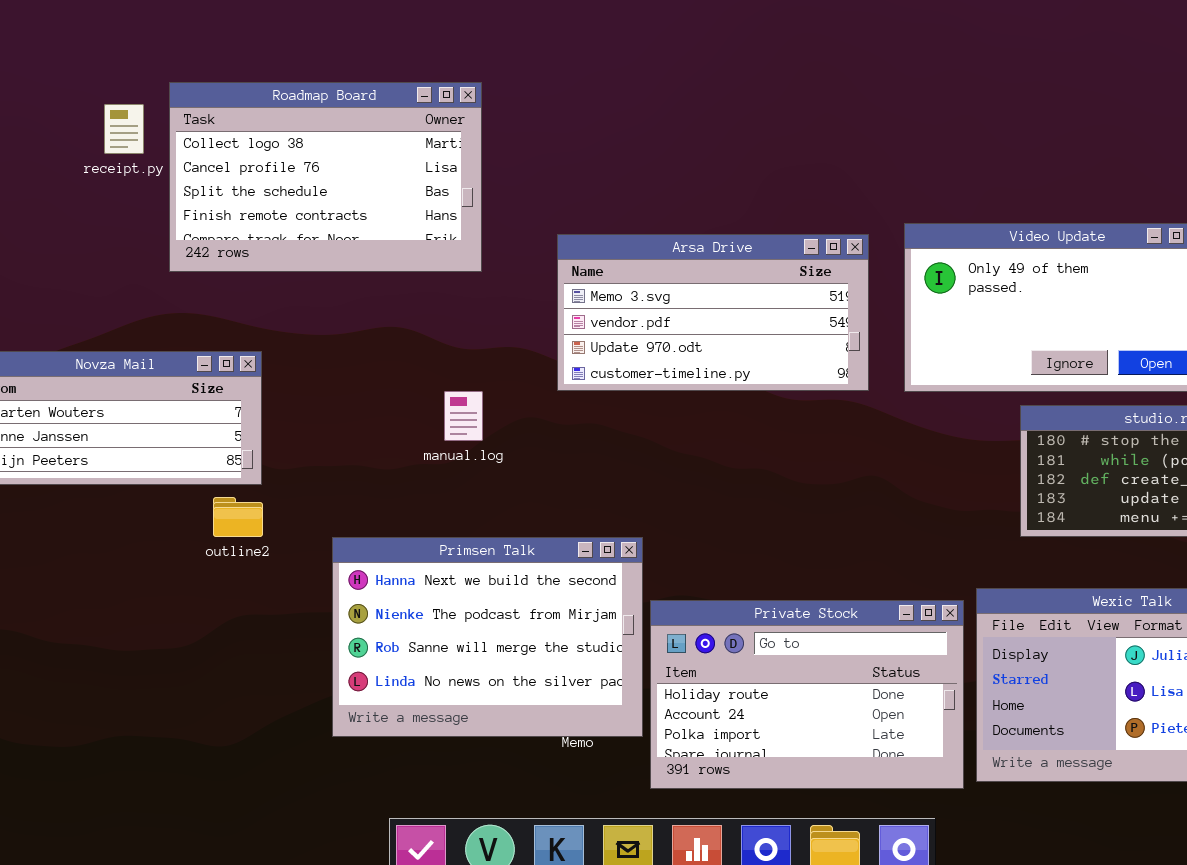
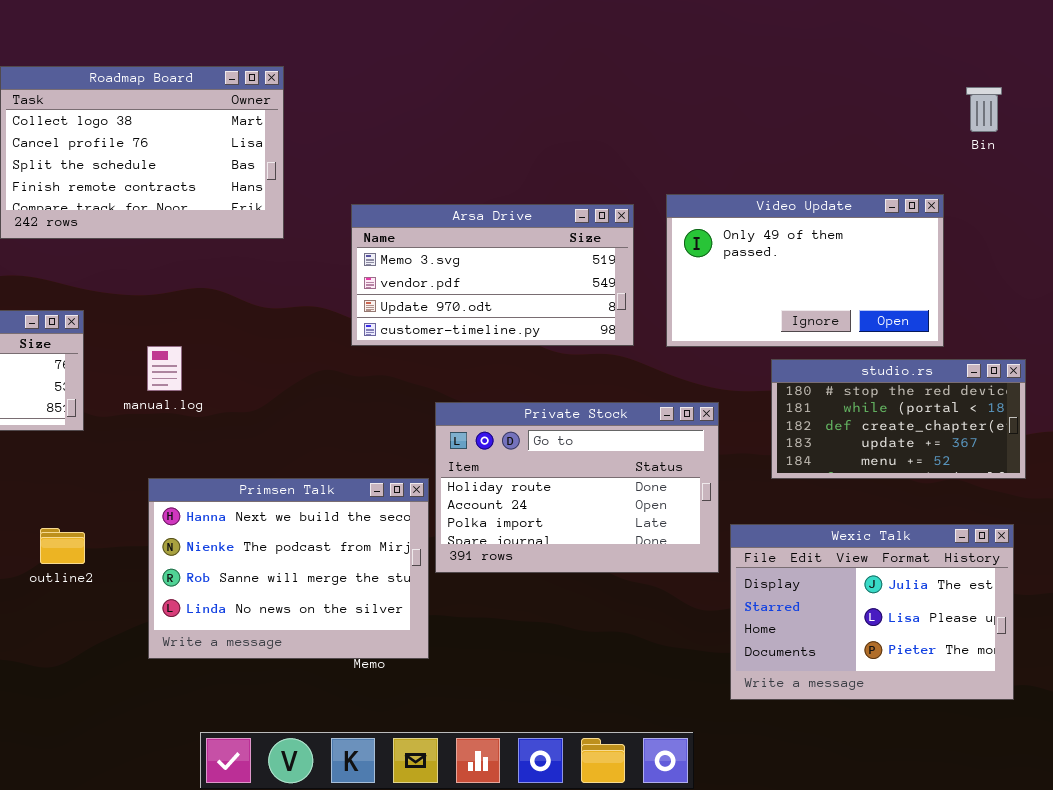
manual.log: [444,391,483,441] -> [147,346,182,391], moved
outline2: [213,497,263,537] -> [40,528,85,564], moved
Private Stock: [650,600,964,789] -> [435,402,719,573], moved

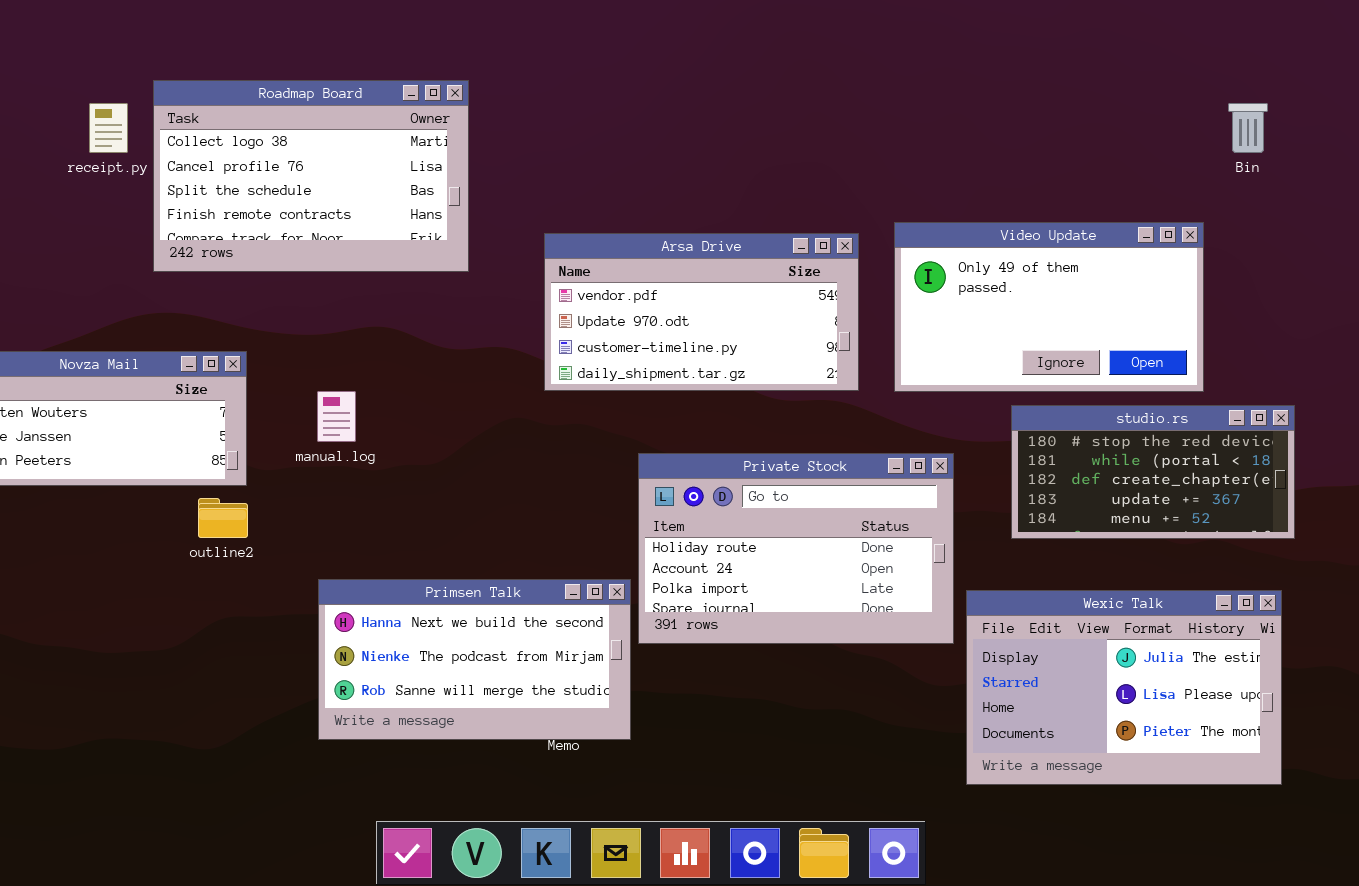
Arsa Drive: [351,204,634,346] -> [544,233,859,391], scrolled down 1 row
Primsen Talk: [148,478,429,659] -> [318,579,631,740], resized
outline2: [40,528,85,564] -> [198,498,248,538], moved

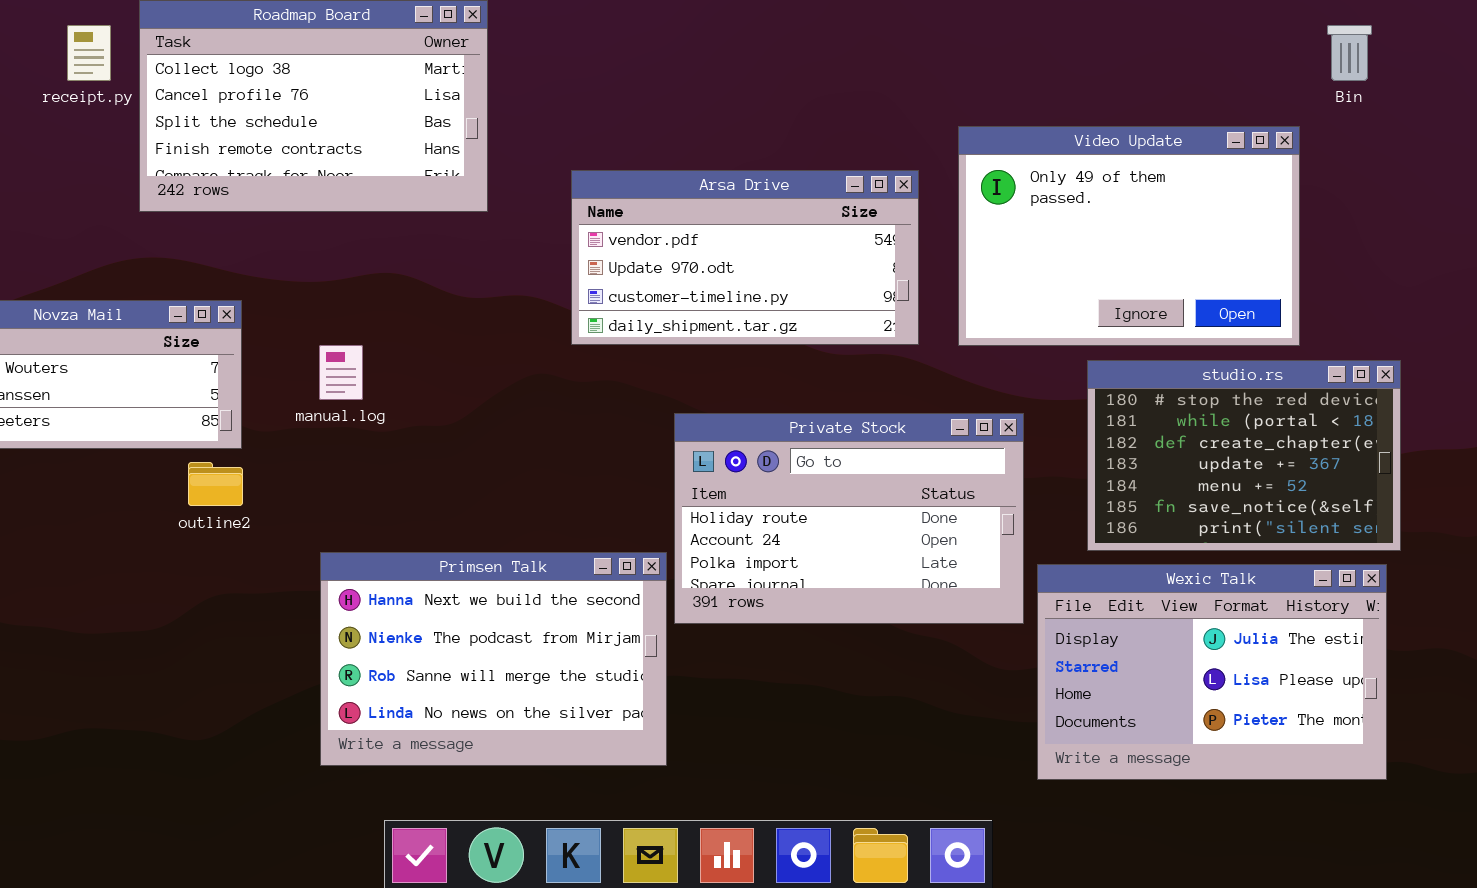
Video Update: [894,222,1204,392] -> [958,126,1300,346], resized
studio.rs: [1011,405,1295,539] -> [1087,360,1401,551], resized
Primsen Talk: [318,579,631,740] -> [320,552,667,766], resized

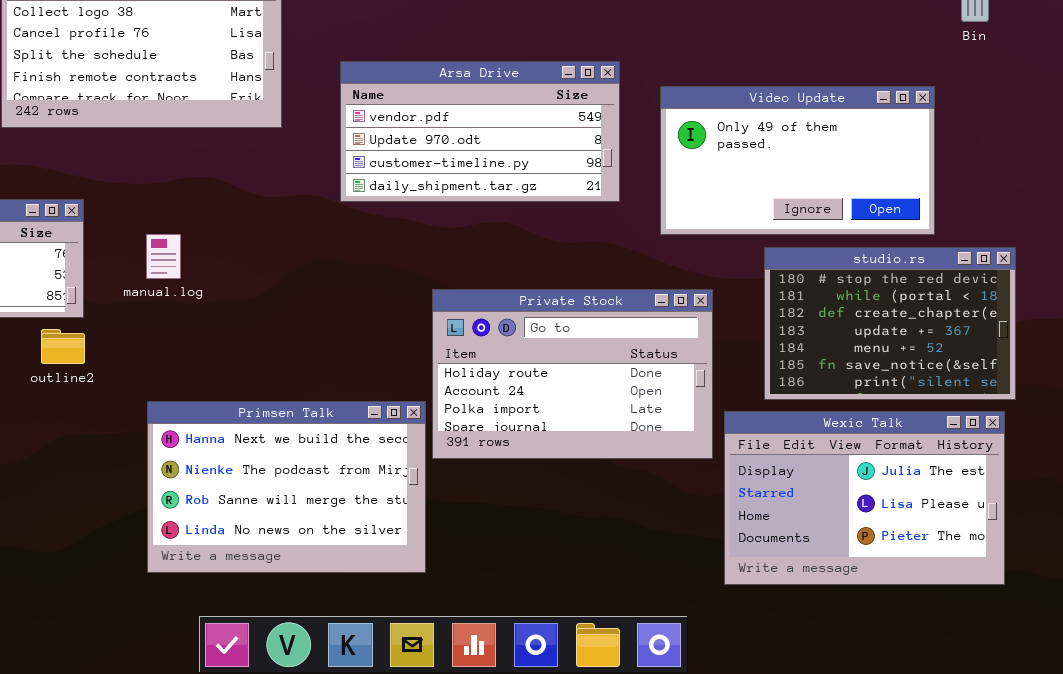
Video Update: [958,126,1300,346] -> [660,86,935,235], resized
Arsa Drive: [571,170,919,345] -> [340,61,620,202], moved

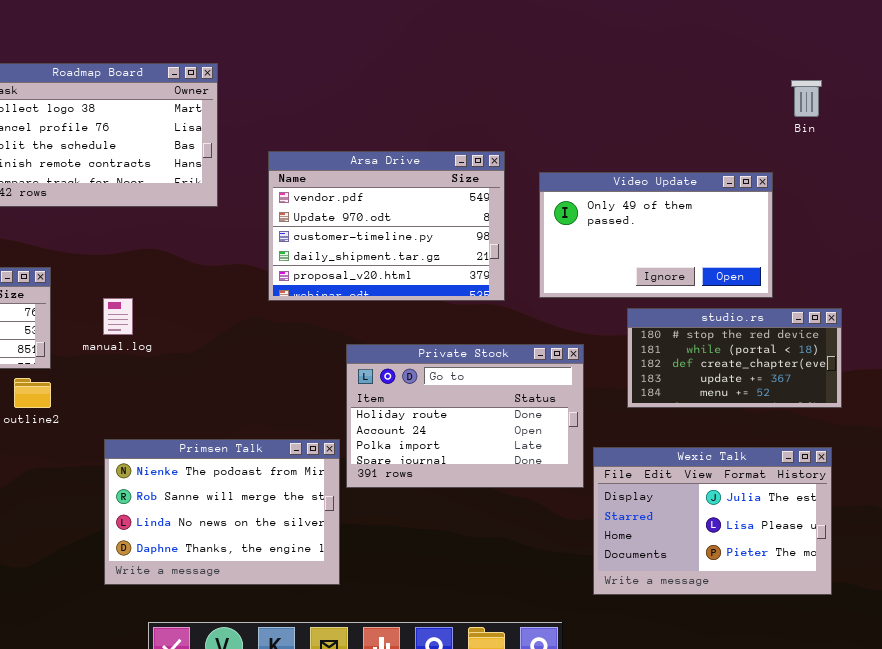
Arsa Drive: [340,61,620,202] -> [268,151,505,301], resized
studio.rs: [764,247,1016,400] -> [627,308,842,408], resized
Primsen Talk: [147,401,426,573] -> [104,439,340,585], scrolled down 1 row

